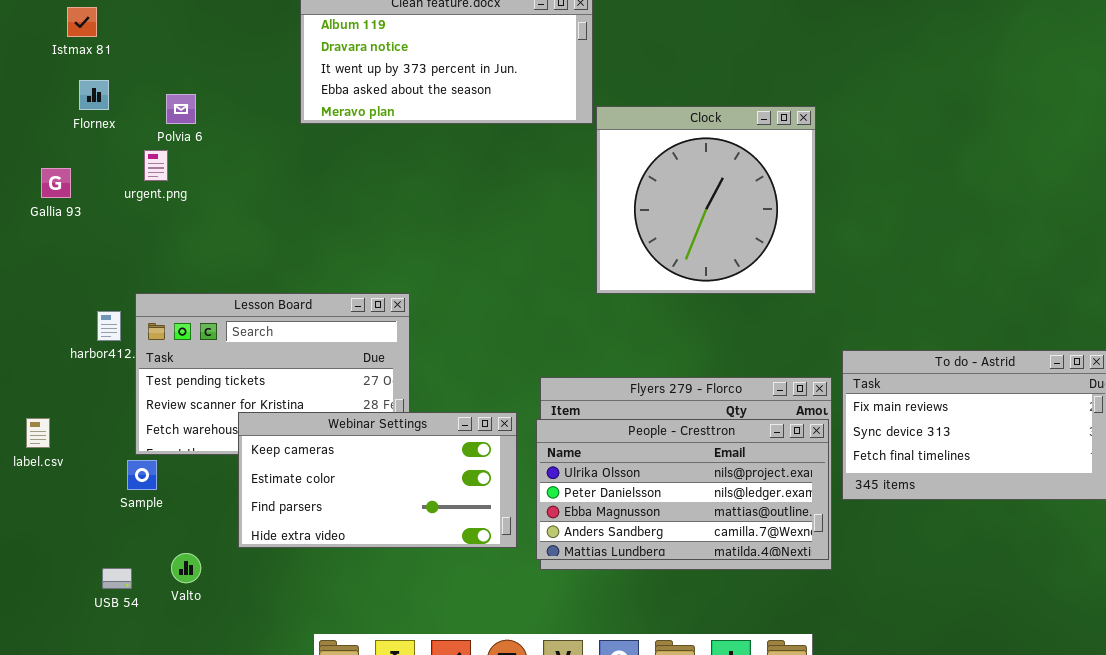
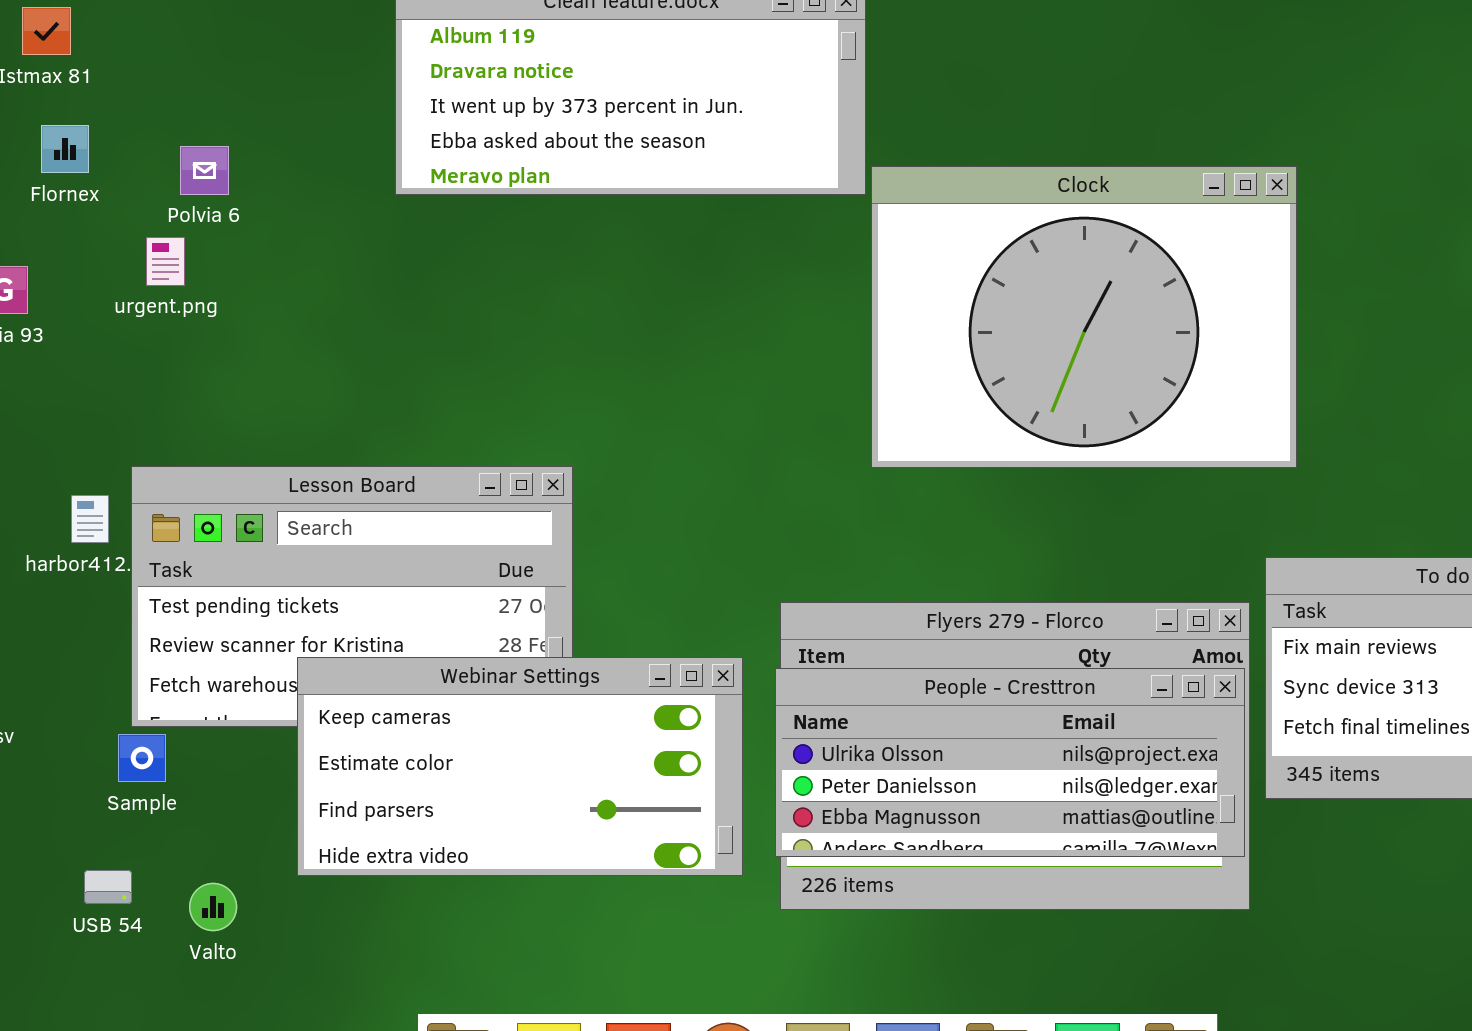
Clock: [596,106,816,294] -> [871,166,1297,468], resized
People - Cresttron: [536,419,829,560] -> [775,668,1245,857], resized
USB 54: [102,568,132,589] -> [84,870,132,904], moved

